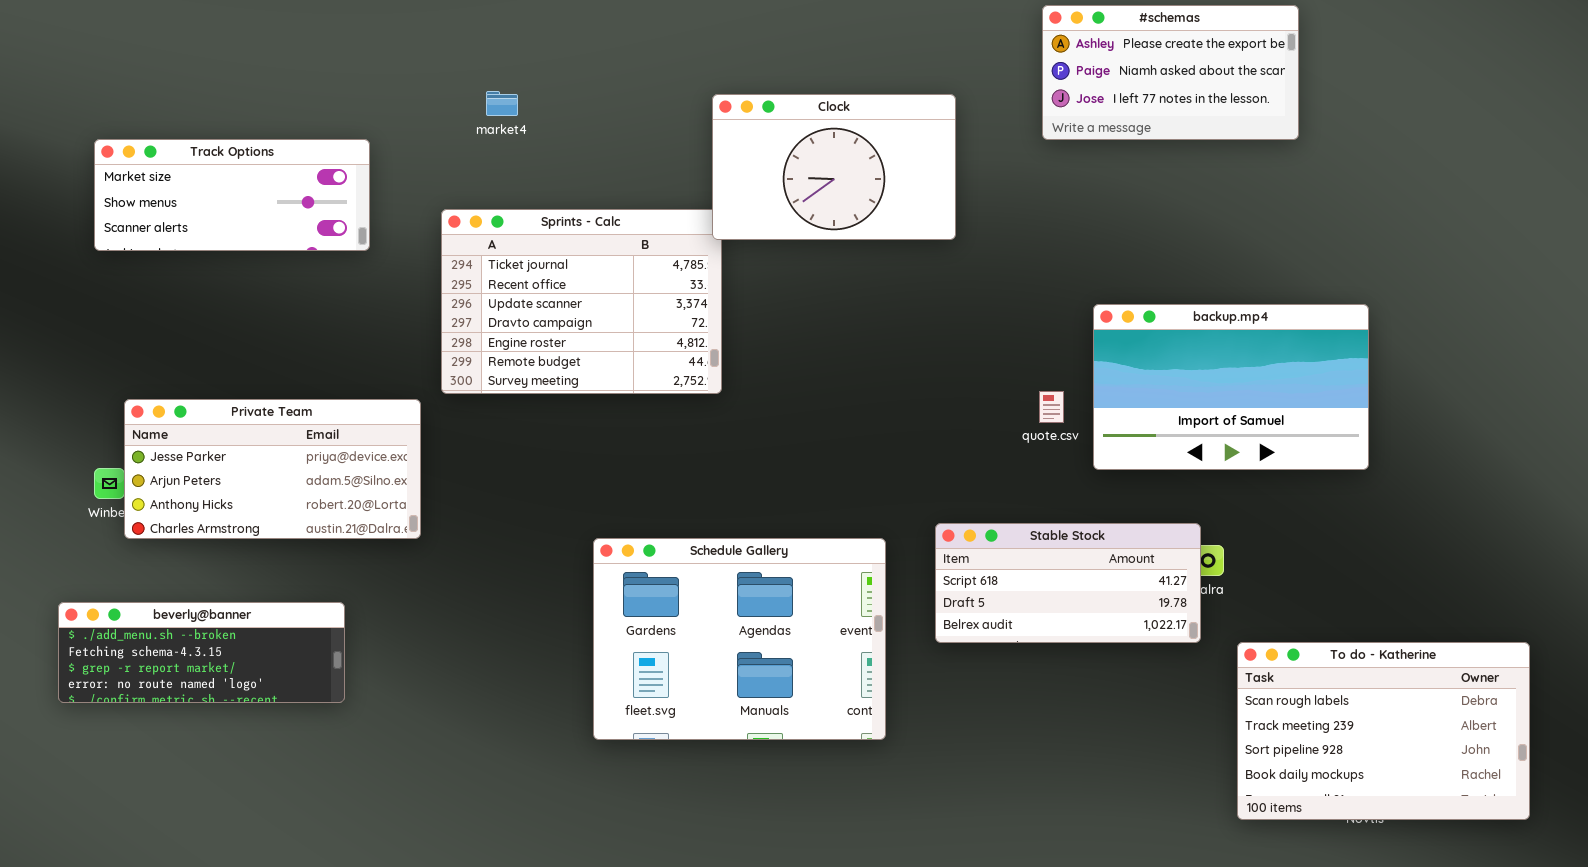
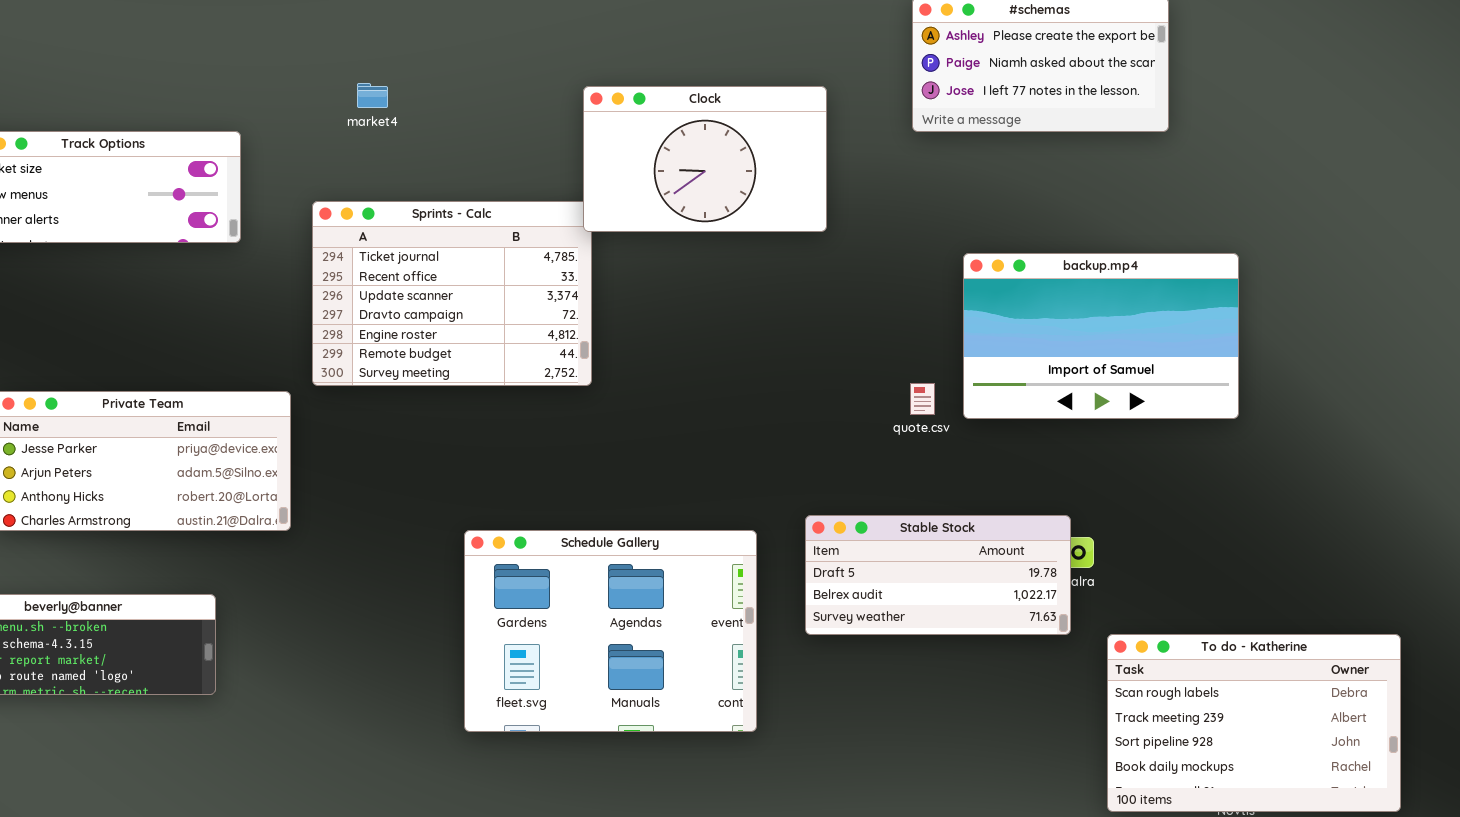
backup.mp4: [1093,304,1369,470] -> [963,253,1239,419], moved
Stable Stock: [935,523,1201,643] -> [805,515,1071,635], scrolled down 1 row

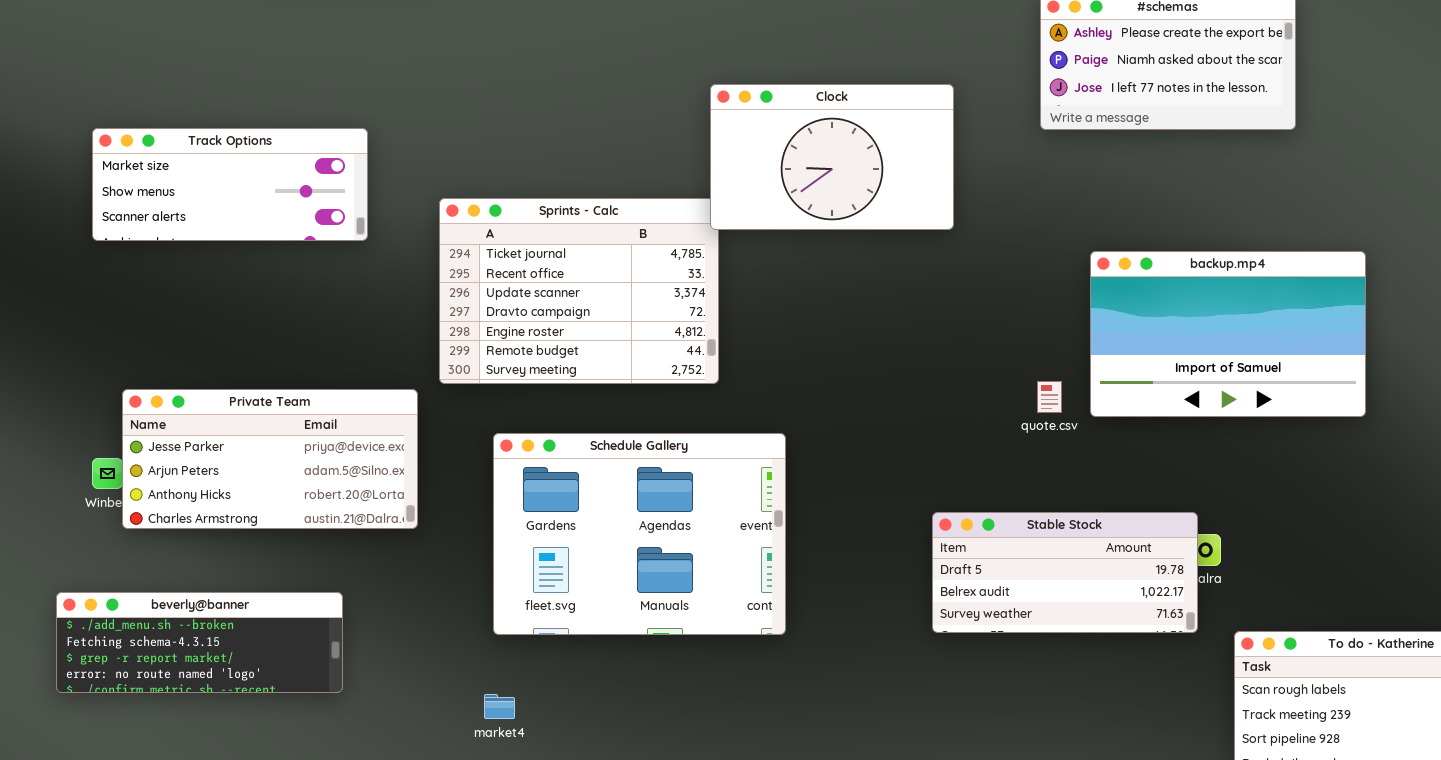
market4: [357,83,388,108] -> [484,694,515,719], moved
Schedule Gallery: [464,530,757,732] -> [493,433,786,635], moved

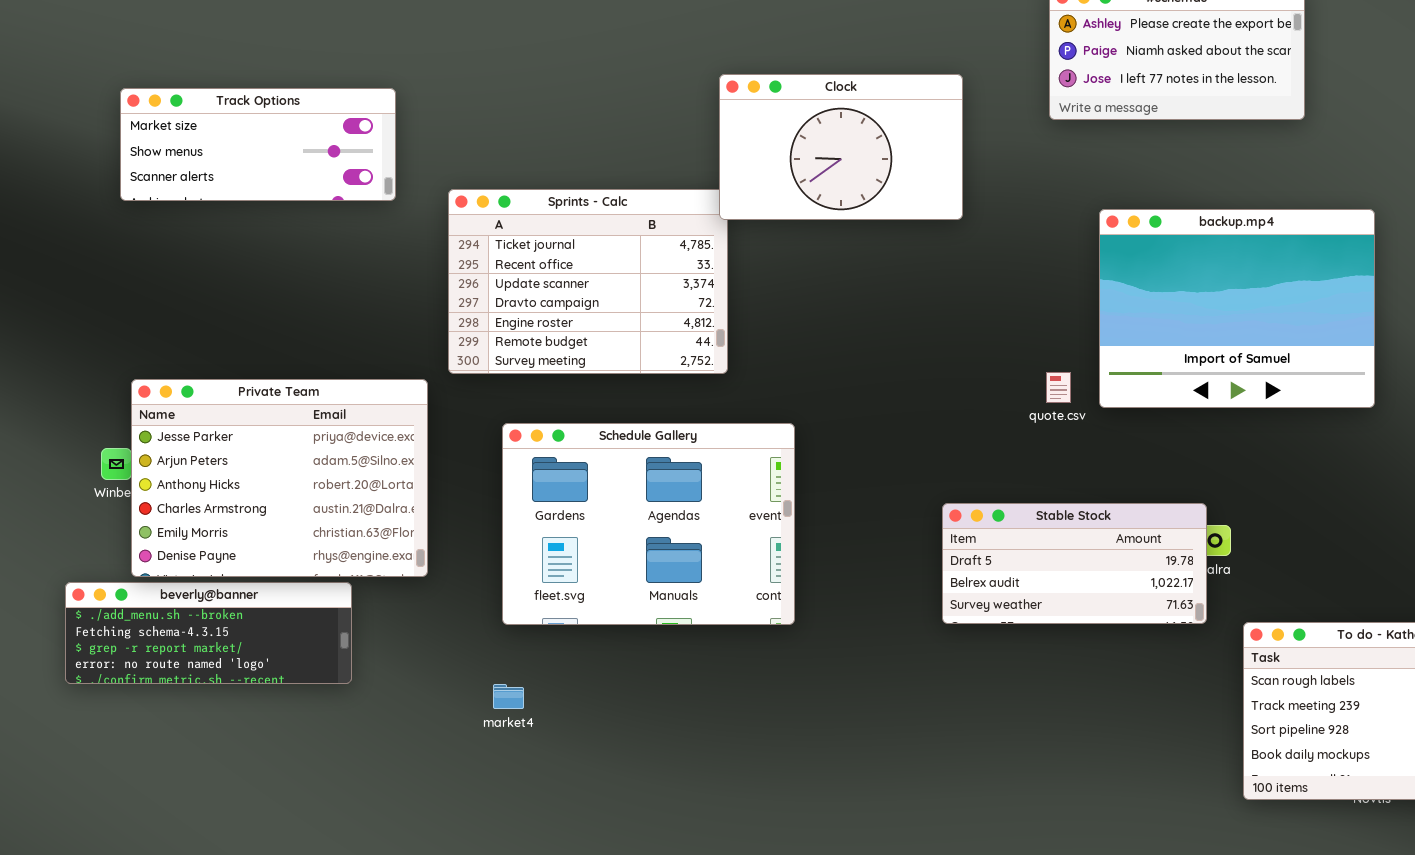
Track Options: [92,128,368,241] -> [120,88,396,201], moved
backup.mp4: [1090,251,1366,417] -> [1099,209,1375,408], resized
Private Team: [122,389,418,529] -> [131,379,428,577], resized

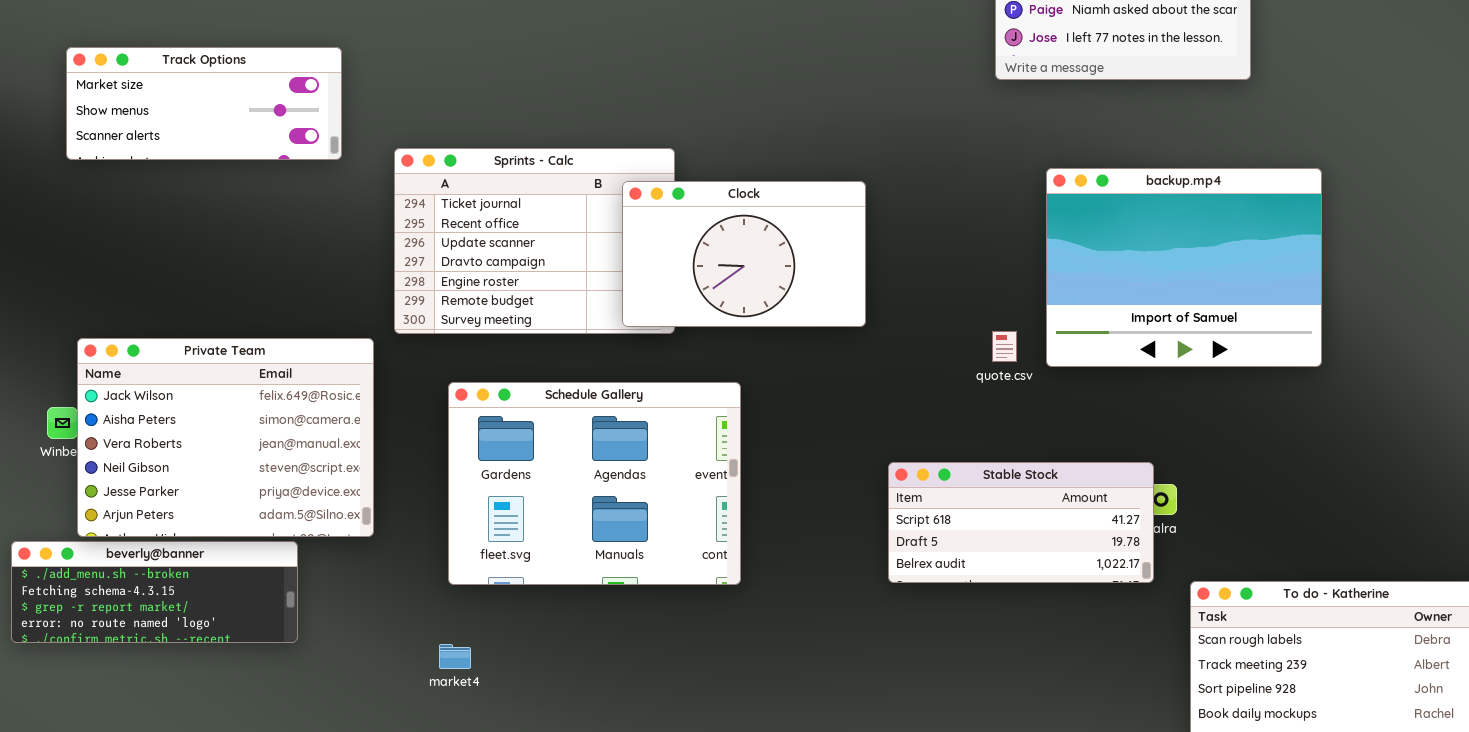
Clock: [719,74,963,220] -> [622,181,866,327], moved
Private Team: [131,379,428,577] -> [77,338,374,537], scrolled up 4 rows
Stable Stock: [942,503,1207,624] -> [888,462,1154,583], scrolled up 1 row

